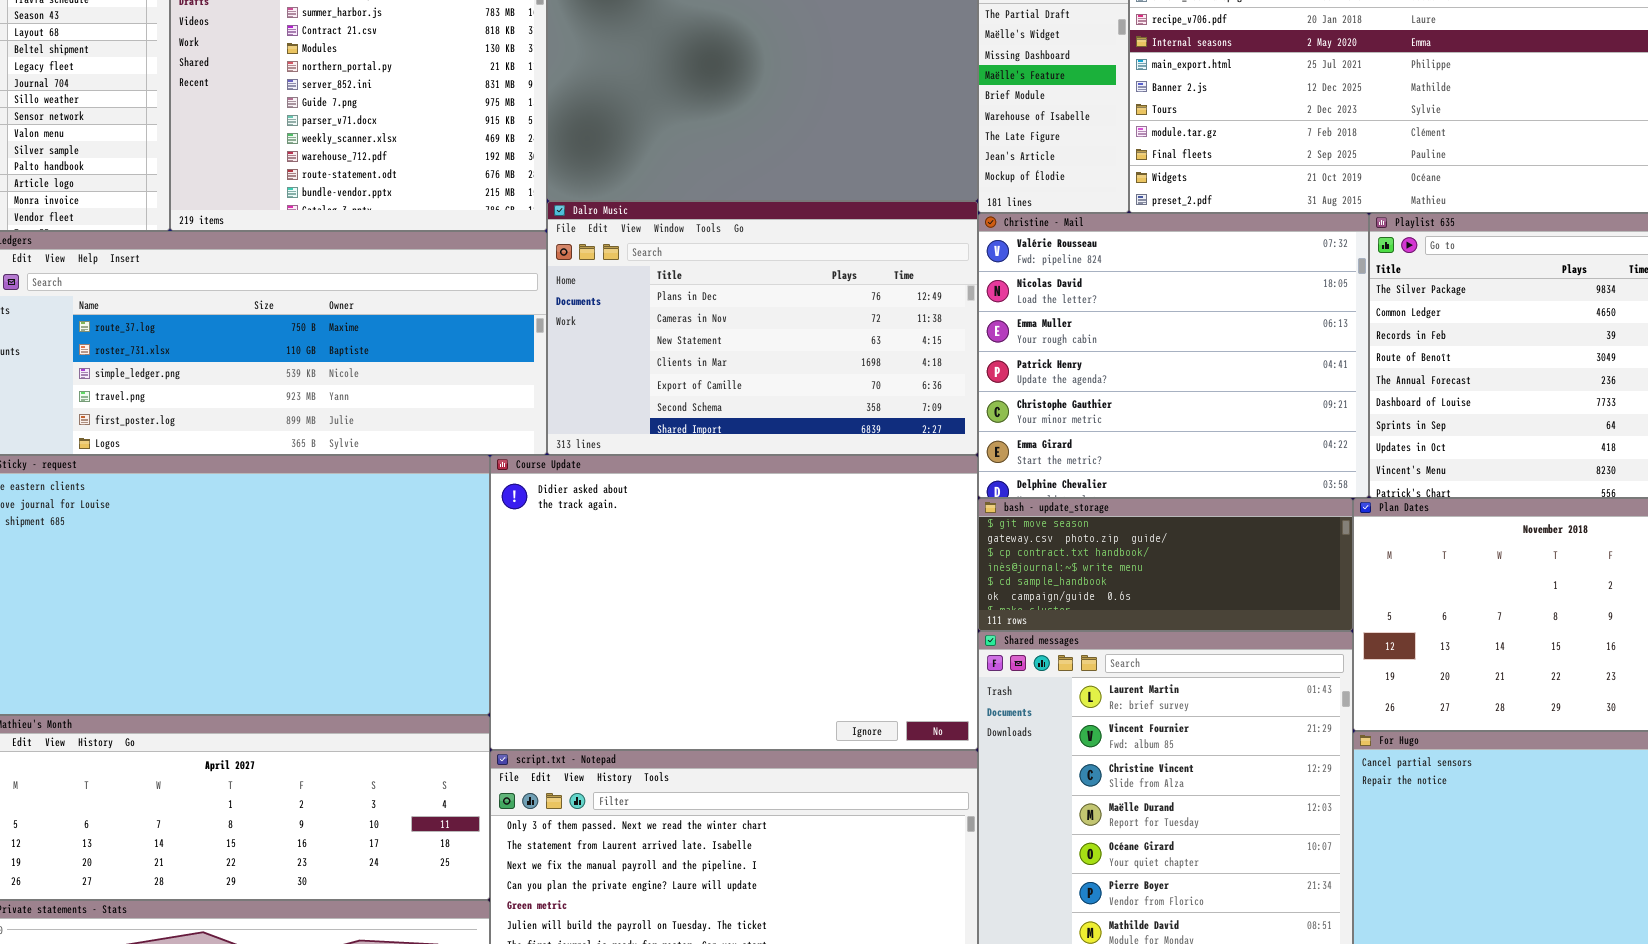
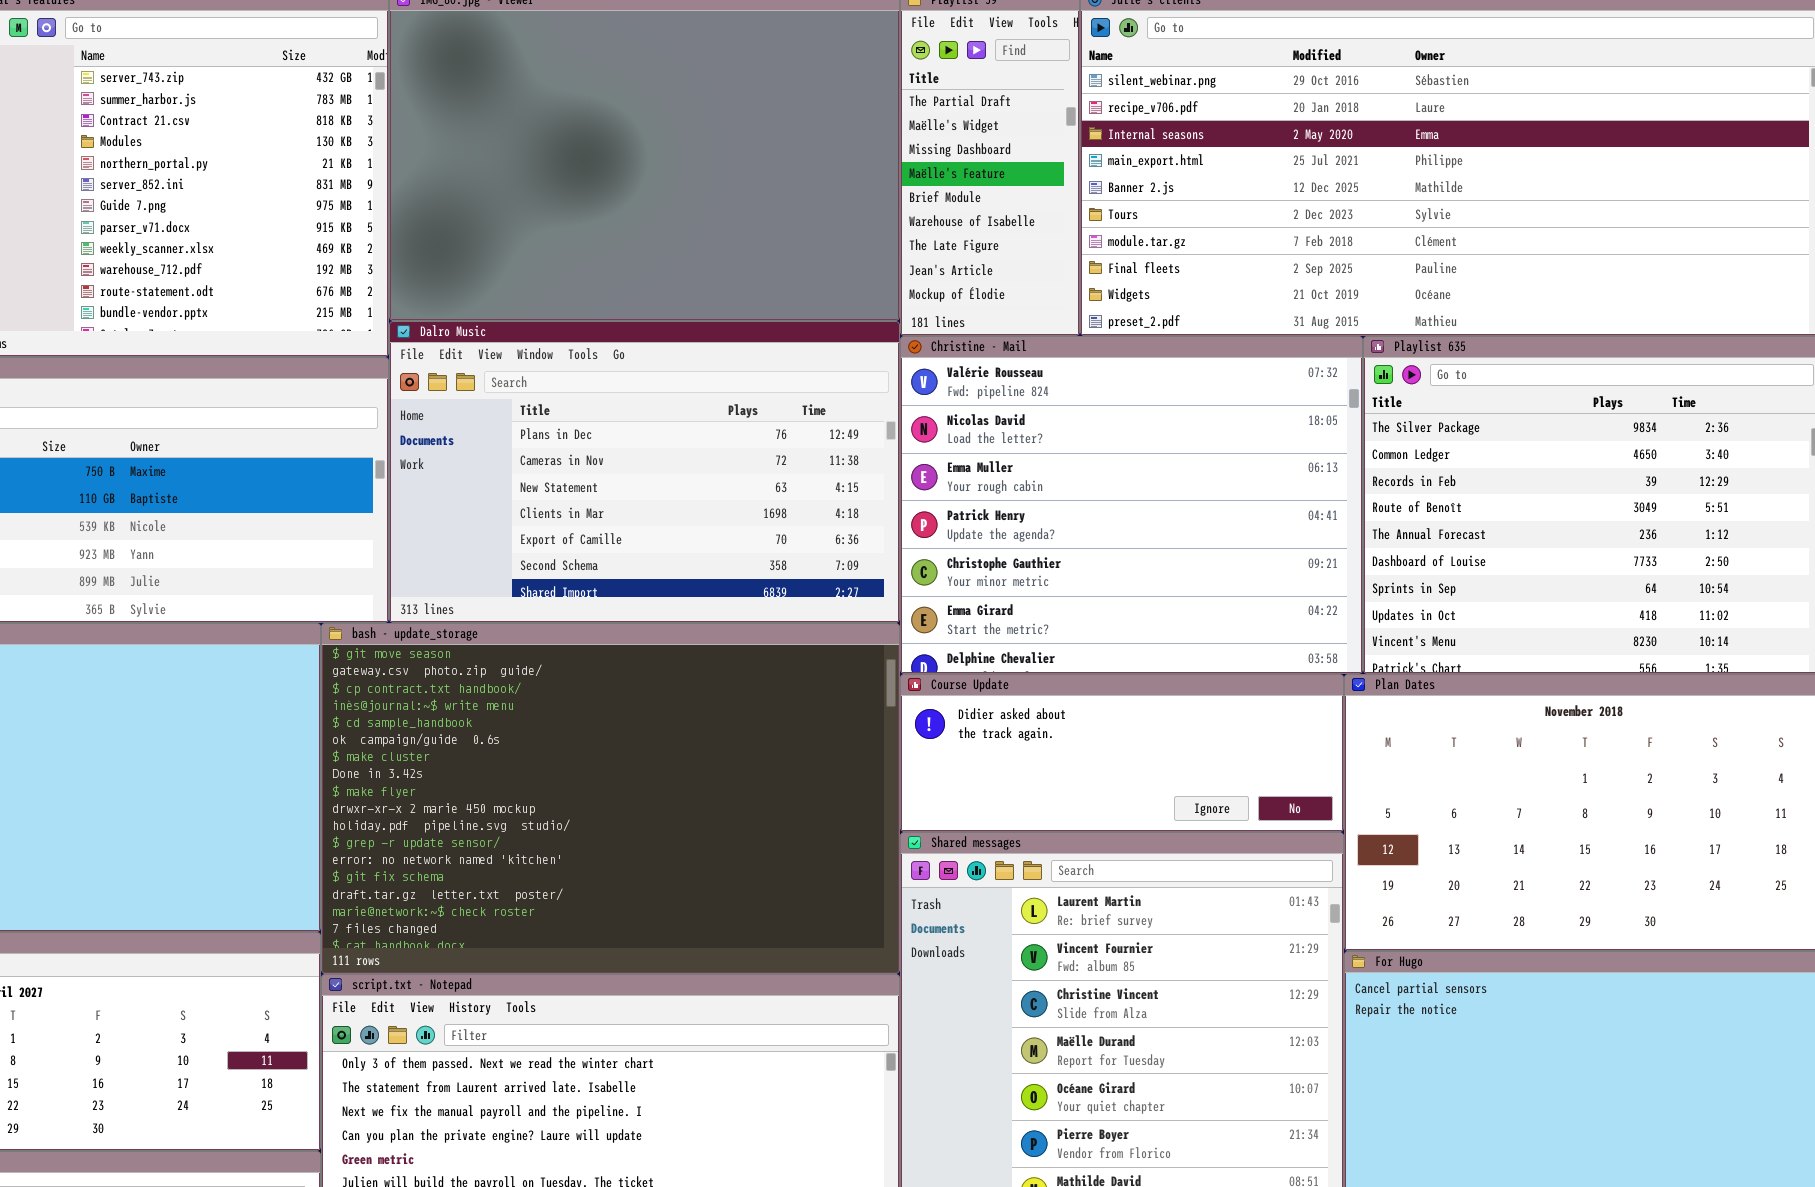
Course Update: [490,455,978,750] -> [900,674,1344,832], moved, resized
bash - update_storage: [978,498,1353,631] -> [321,623,900,974], moved, resized

